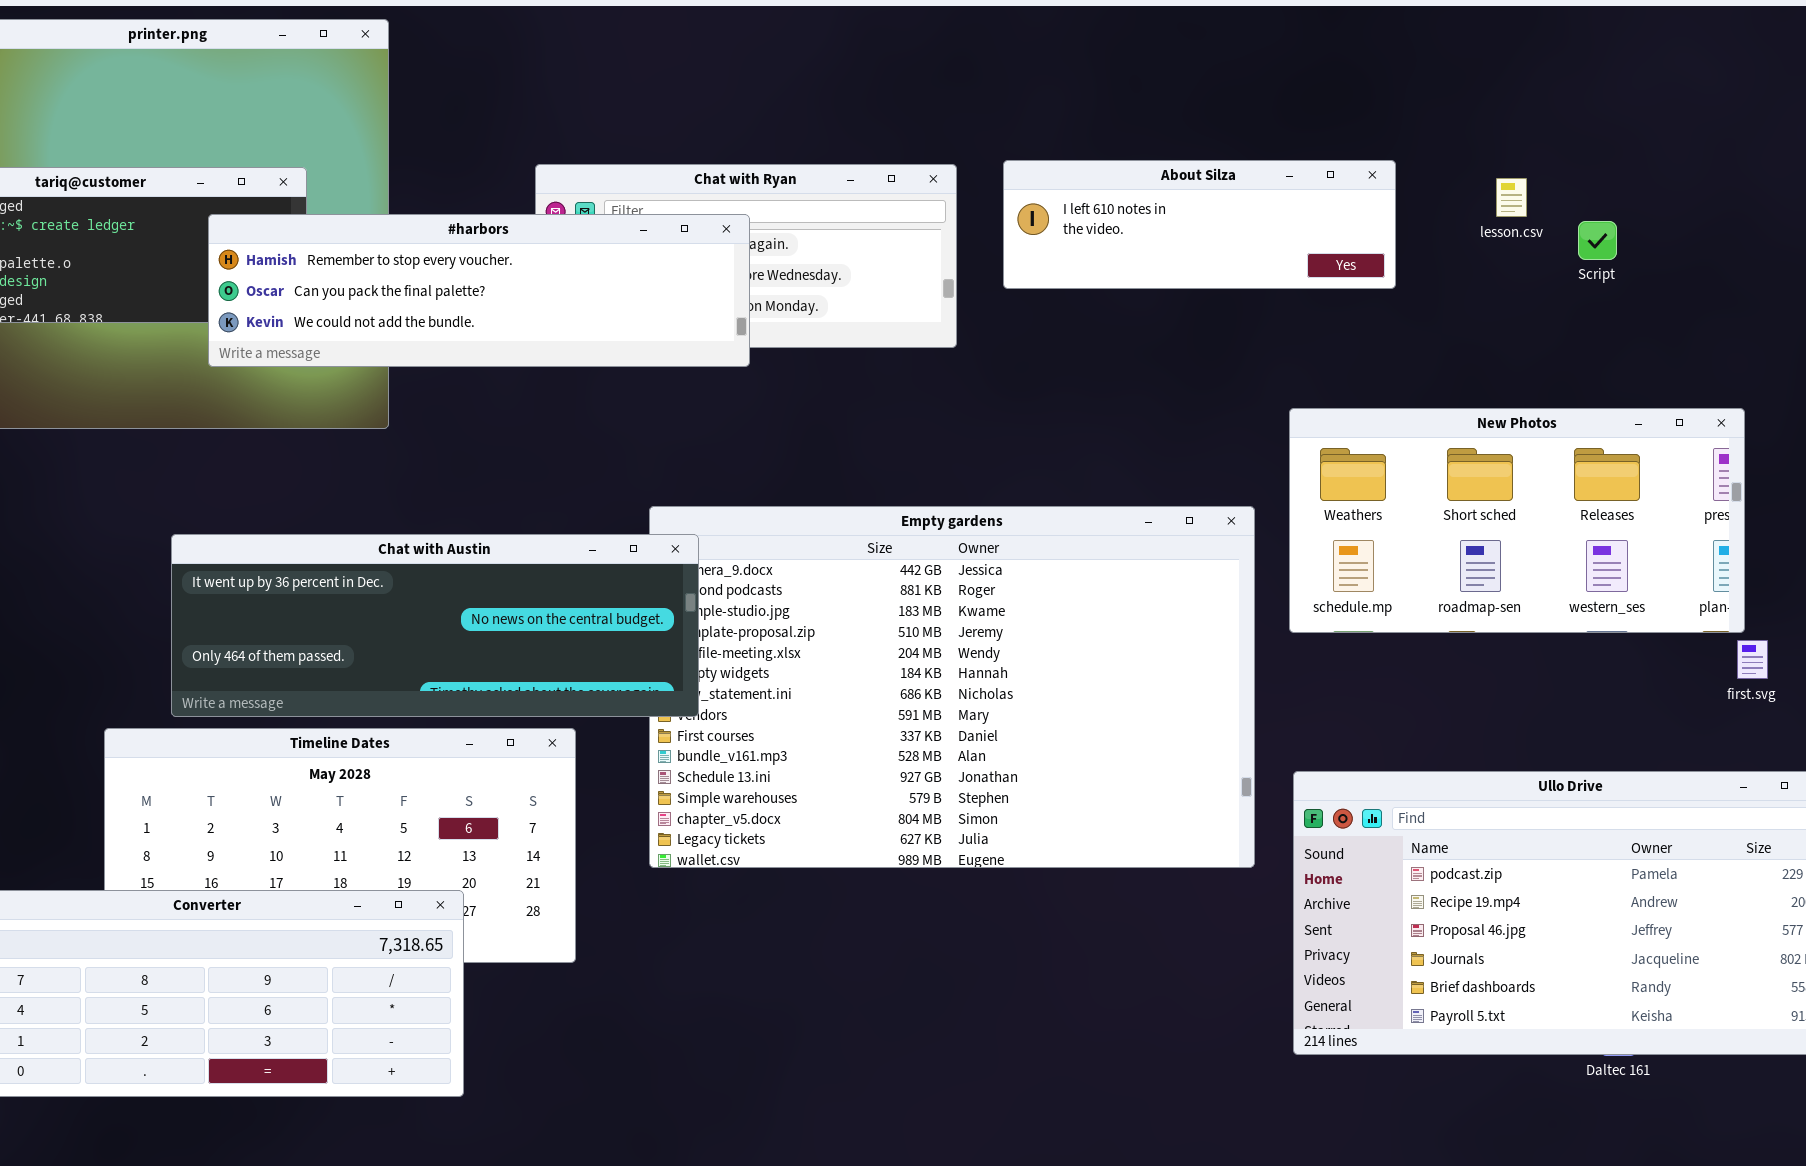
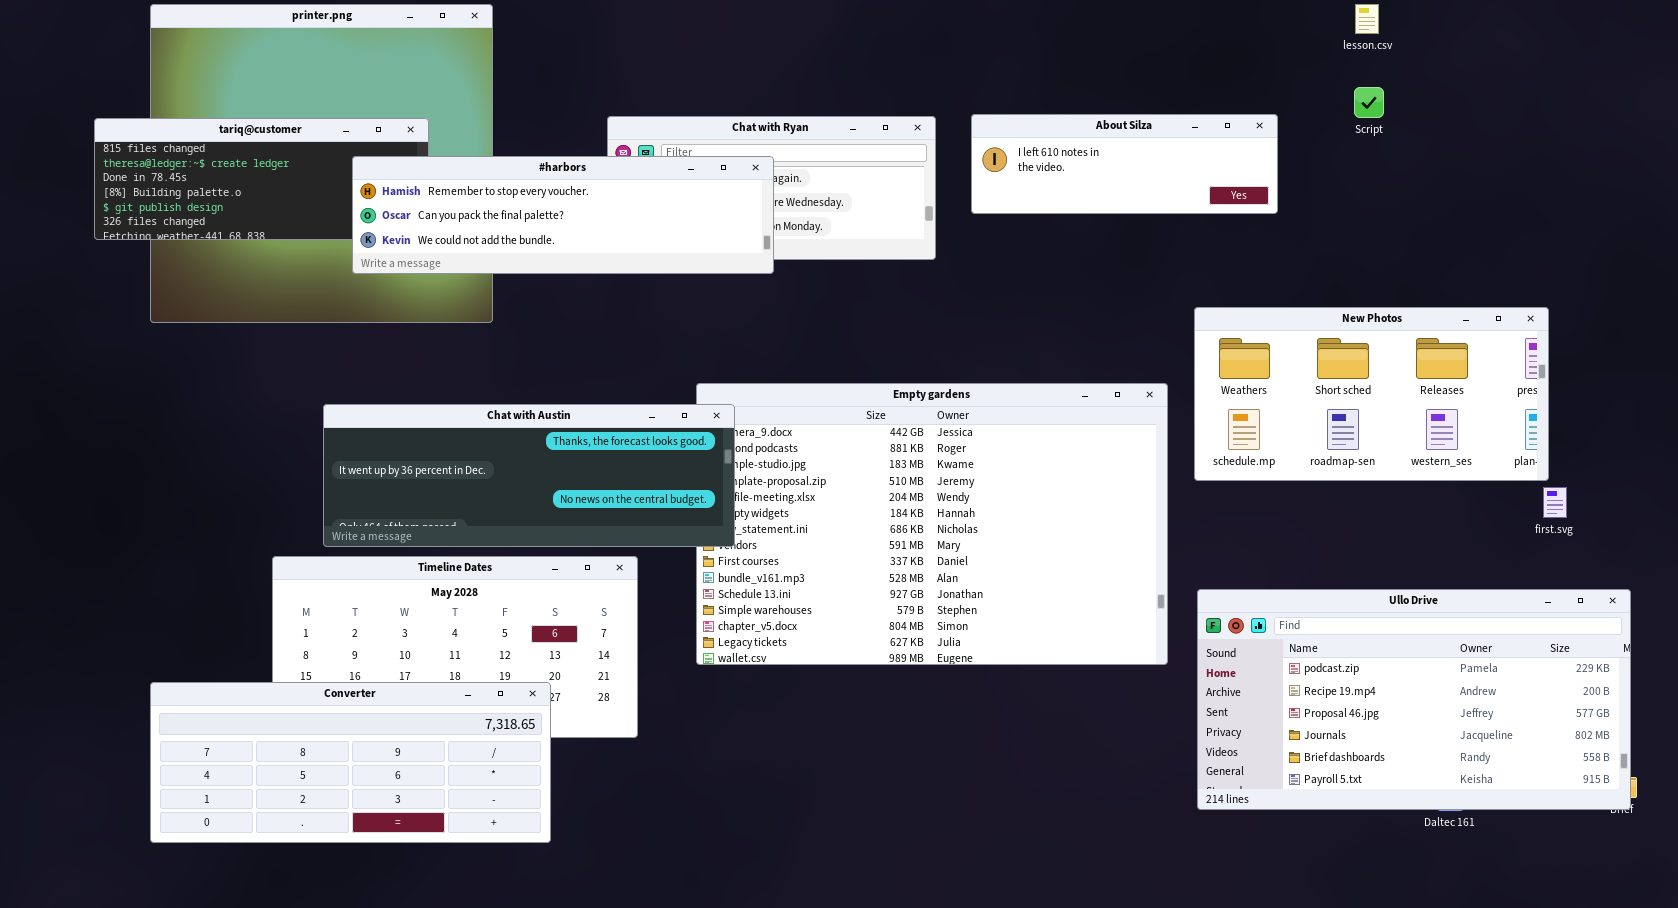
lesson.csv: [1496,178,1527,217] -> [1355,4,1379,34], moved
Script: [1578,221,1617,260] -> [1354,87,1384,118], moved
Chat with Austin: [171,534,699,717] -> [323,404,735,547], scrolled up 1 row

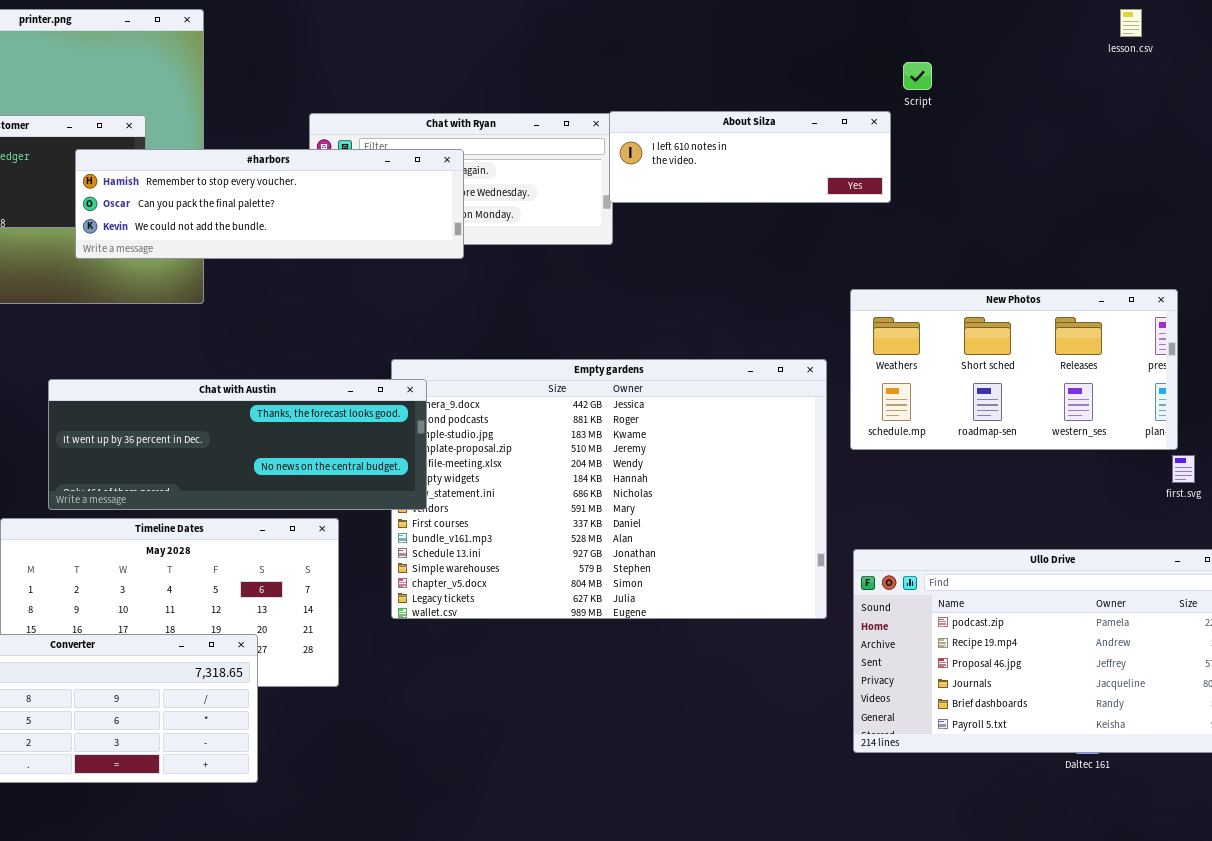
lesson.csv: [1355,4,1379,34] -> [1120,9,1142,37], moved
Script: [1354,87,1384,118] -> [903,62,932,90], moved
About Silza: [971,114,1278,214] -> [609,111,891,203], moved

